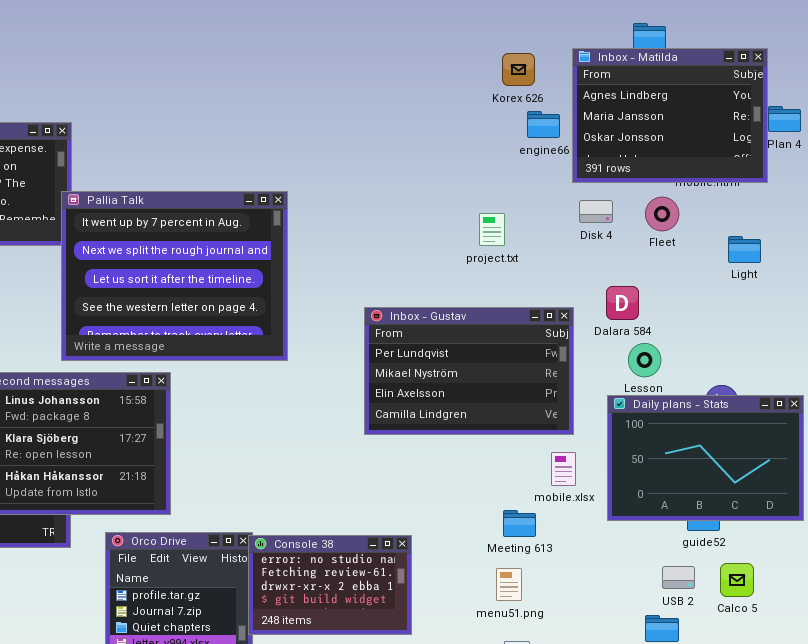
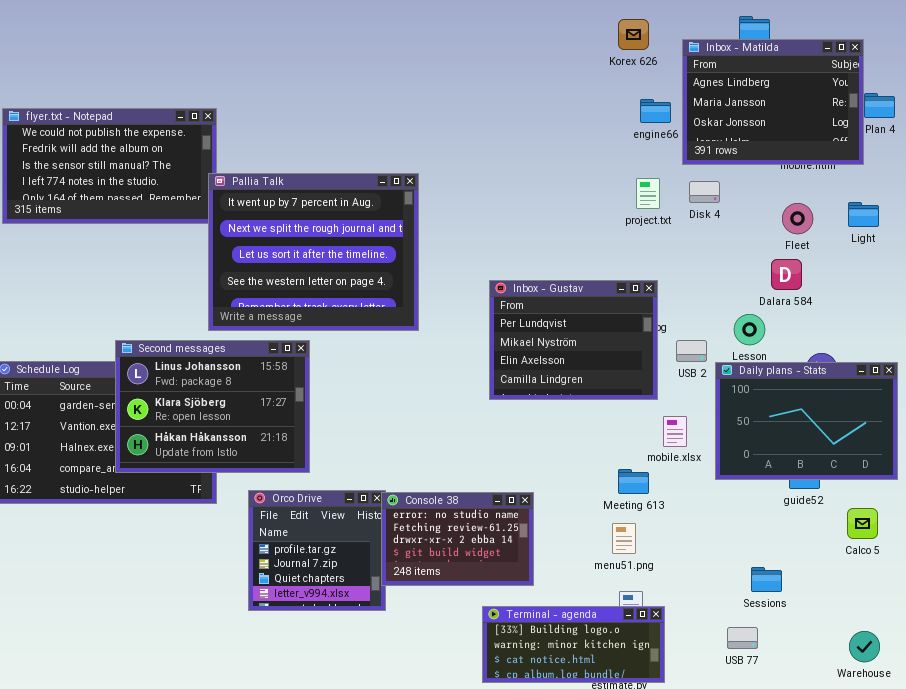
Korex 626: [502,53,535,86] -> [618,19,649,50], moved
Fleet: [645,197,679,231] -> [782,203,813,234], moved
project.txt: [479,213,505,246] -> [636,178,660,209], moved
Light: [728,236,761,263] -> [848,202,879,227], moved
Dalara 584: [606,286,639,320] -> [771,259,802,290], moved
Inbox - Gustav: [364,307,574,435] -> [489,280,658,400], resized
Calco 5: [720,563,754,597] -> [847,508,878,539], moved
USB 2: [662,566,695,589] -> [676,340,707,362], moved

